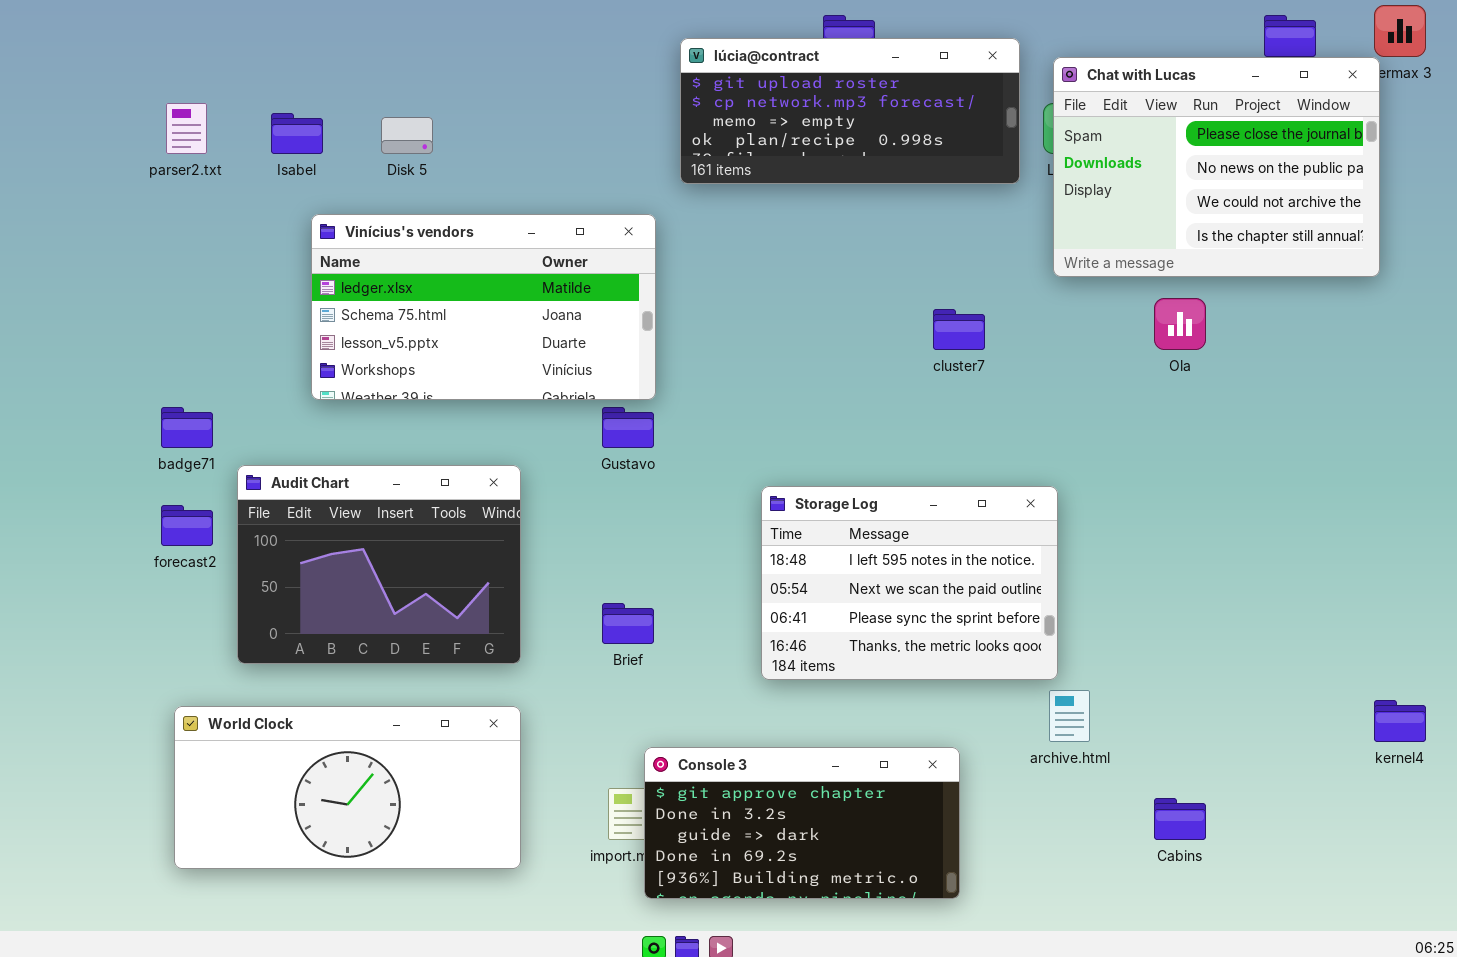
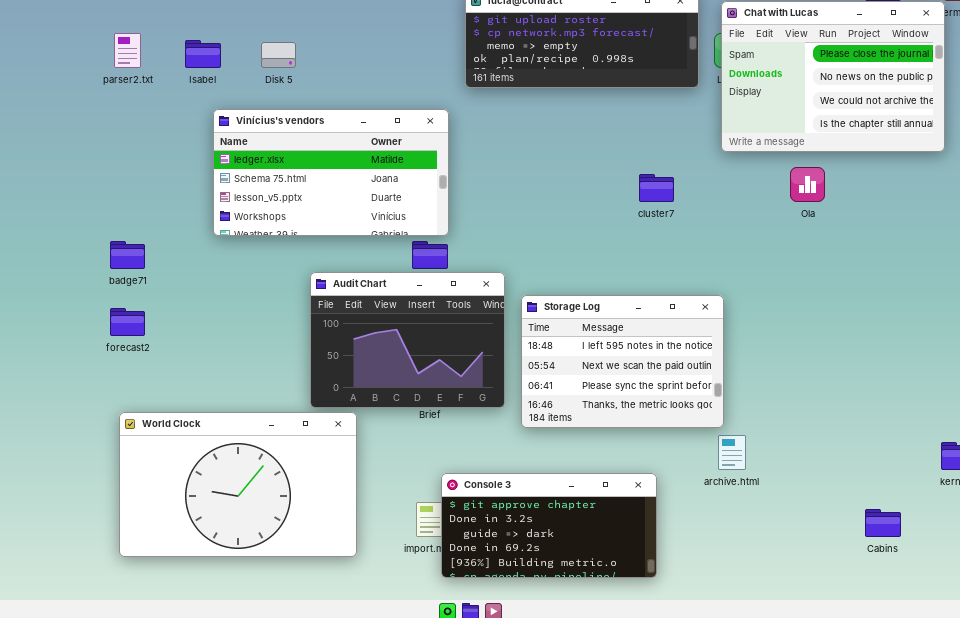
Audit Chart: [237,465,521,664] -> [310,272,505,408], moved
World Clock: [174,706,521,869] -> [119,412,357,557], resized
Cabins: [1154,798,1206,840] -> [865,509,901,537], moved

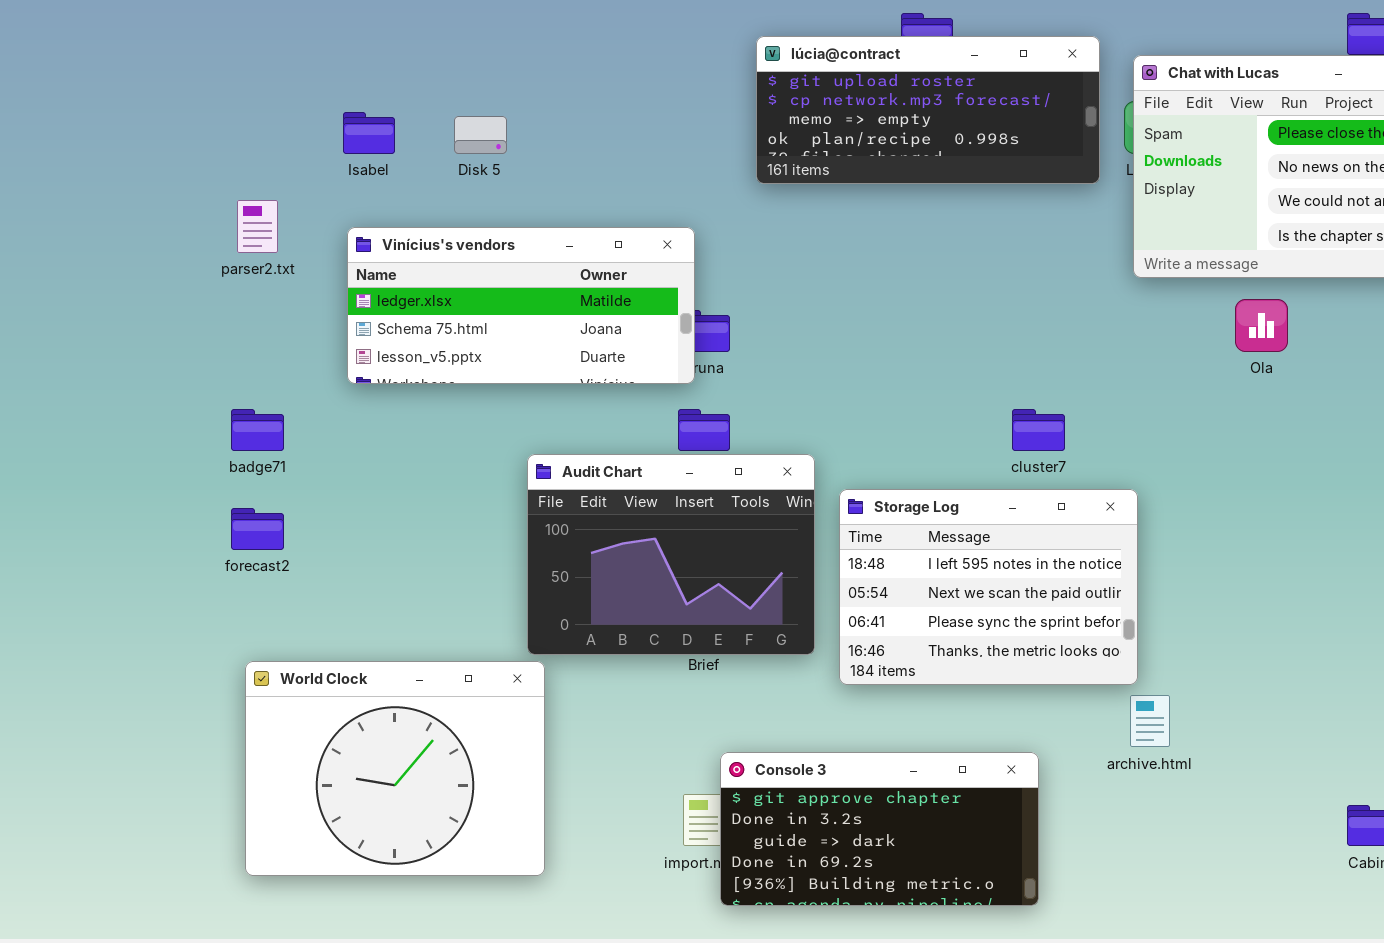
parser2.txt: [114,33,141,68] -> [237,200,278,253], moved
Vinícius's vendors: [213,109,449,236] -> [347,227,695,384], moved, resized
cluster7: [639,174,674,202] -> [1012,409,1065,451], moved
World Clock: [119,412,357,557] -> [245,661,545,876], resized

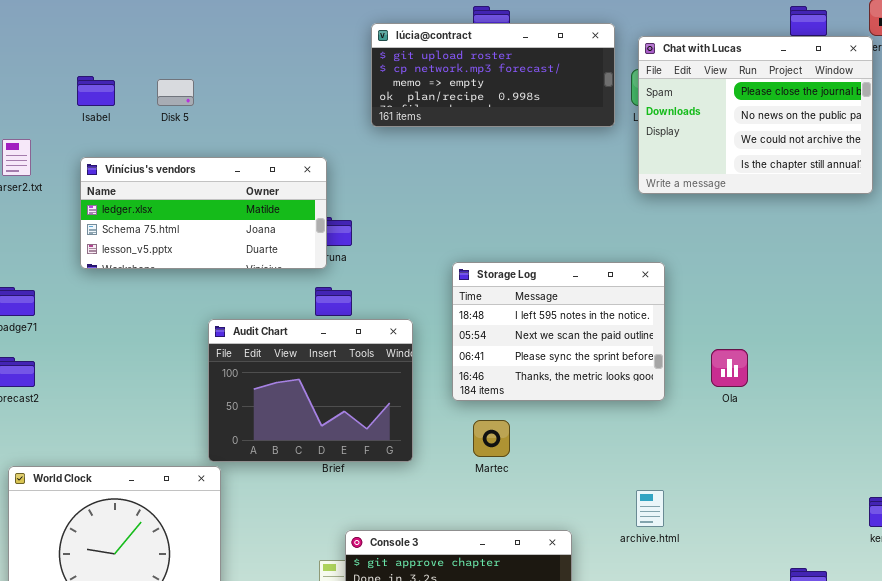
Ola: [1235,299,1288,352] -> [711,349,748,387], moved
Storage Log: [839,489,1138,685] -> [452,262,665,401], moved

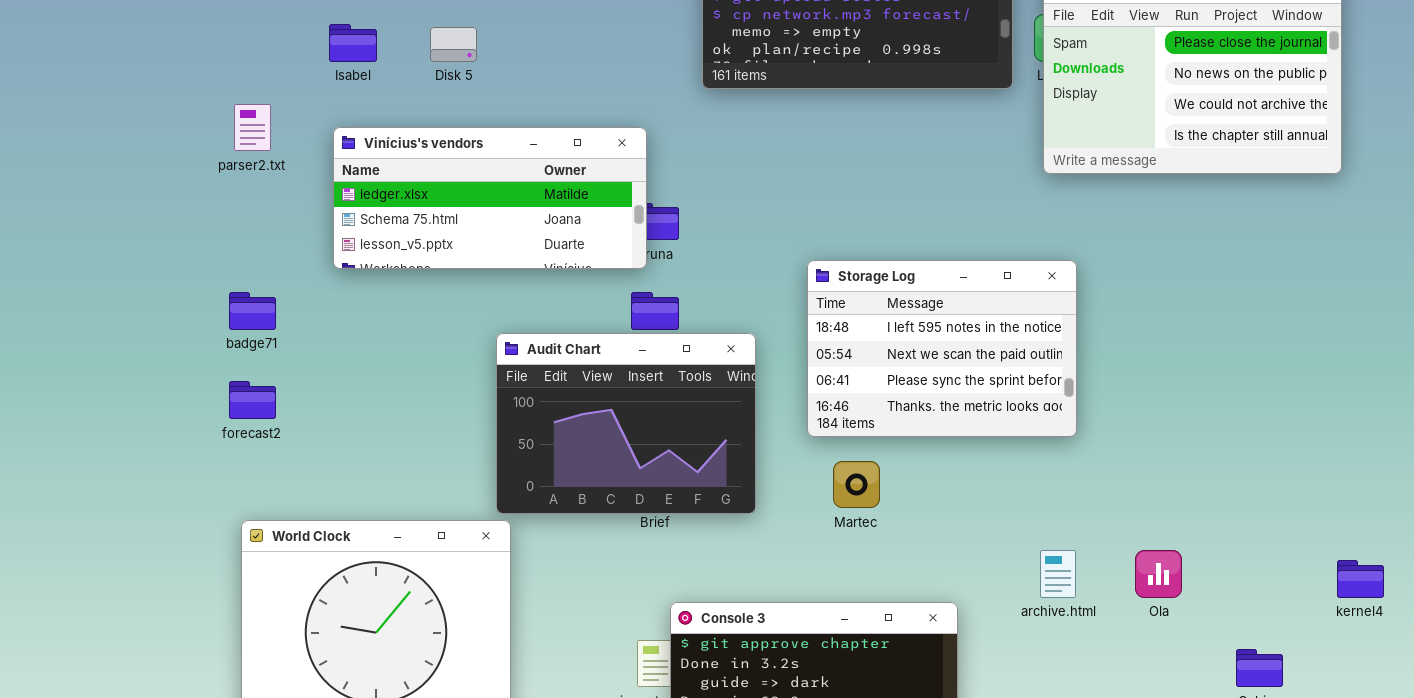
Ola: [711,349,748,387] -> [1135,550,1182,598], moved

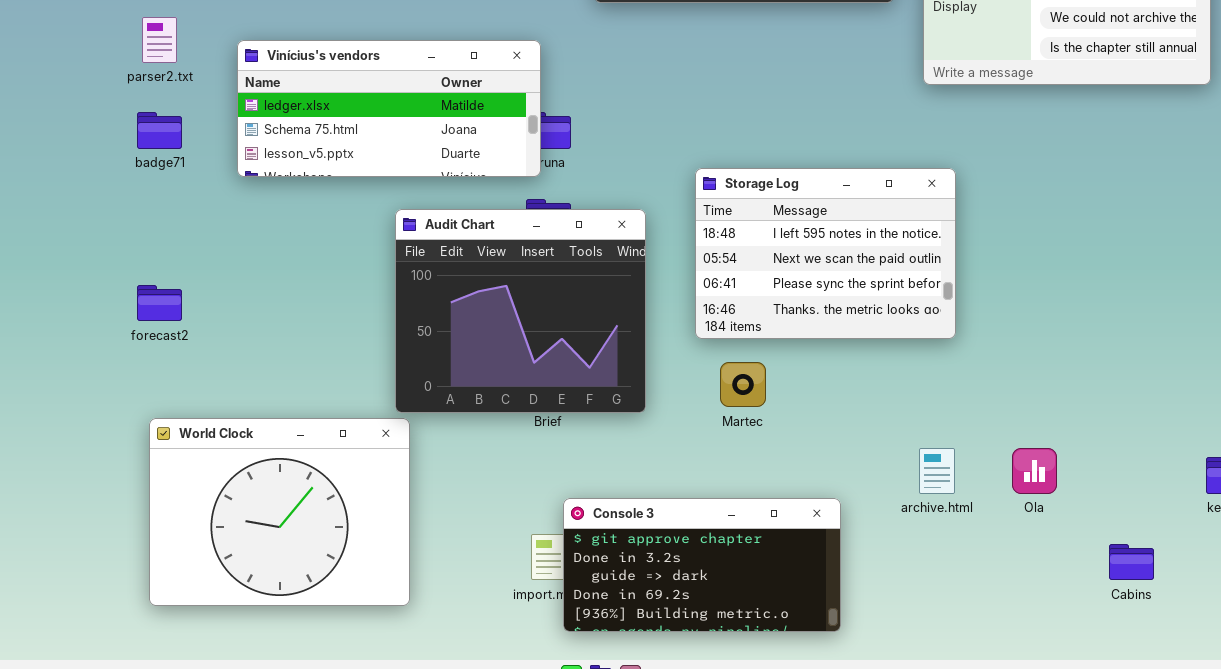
badge71: [229,292,276,330] -> [137,112,182,149], moved
Audit Chart: [496,333,756,514] -> [395,209,646,413], resized

